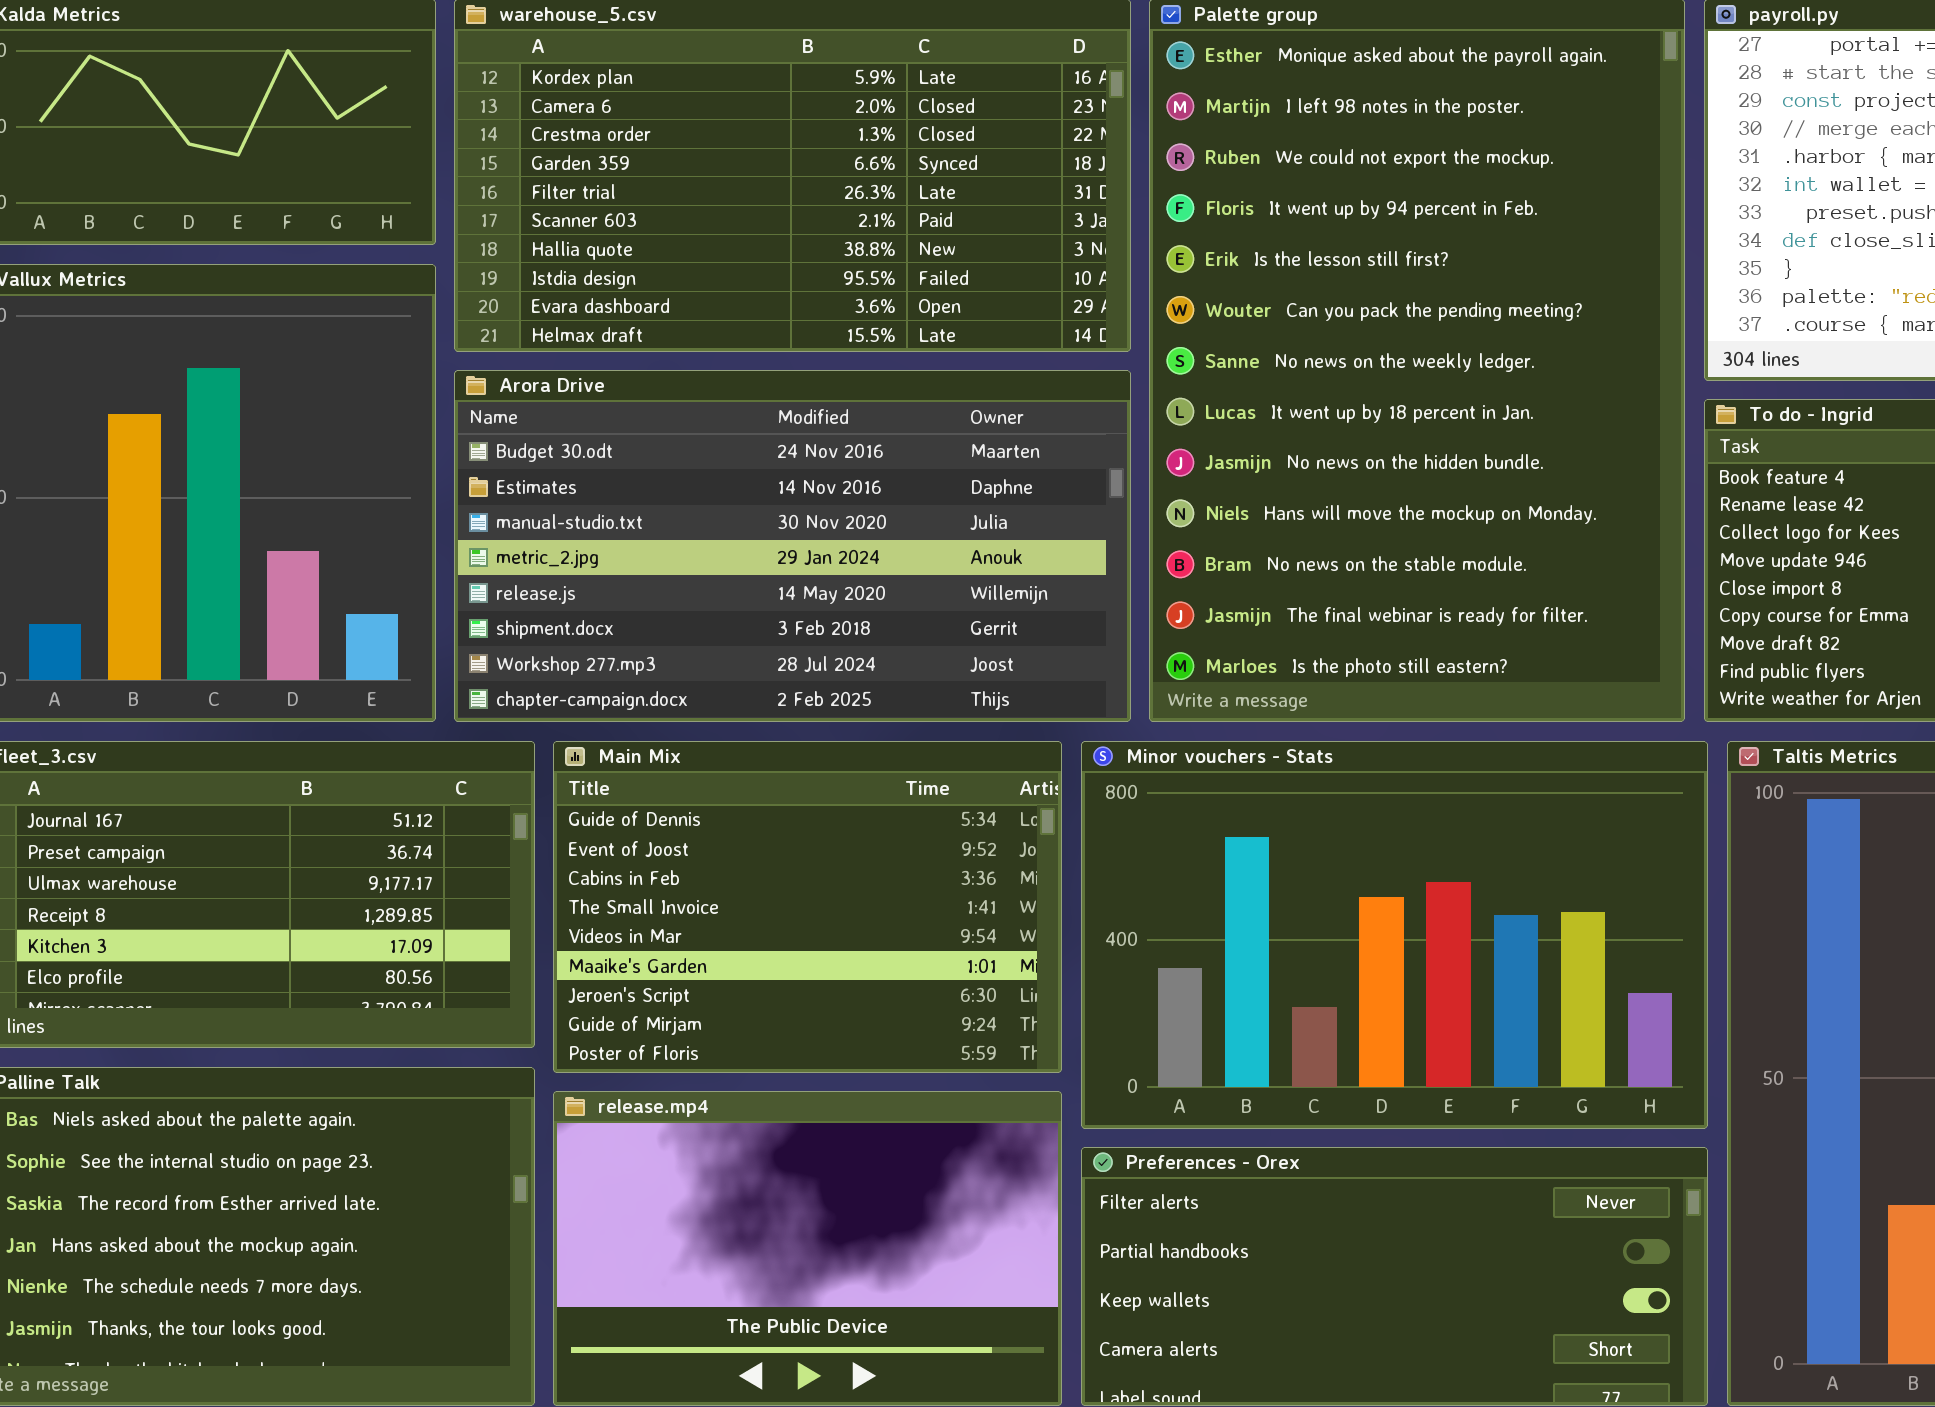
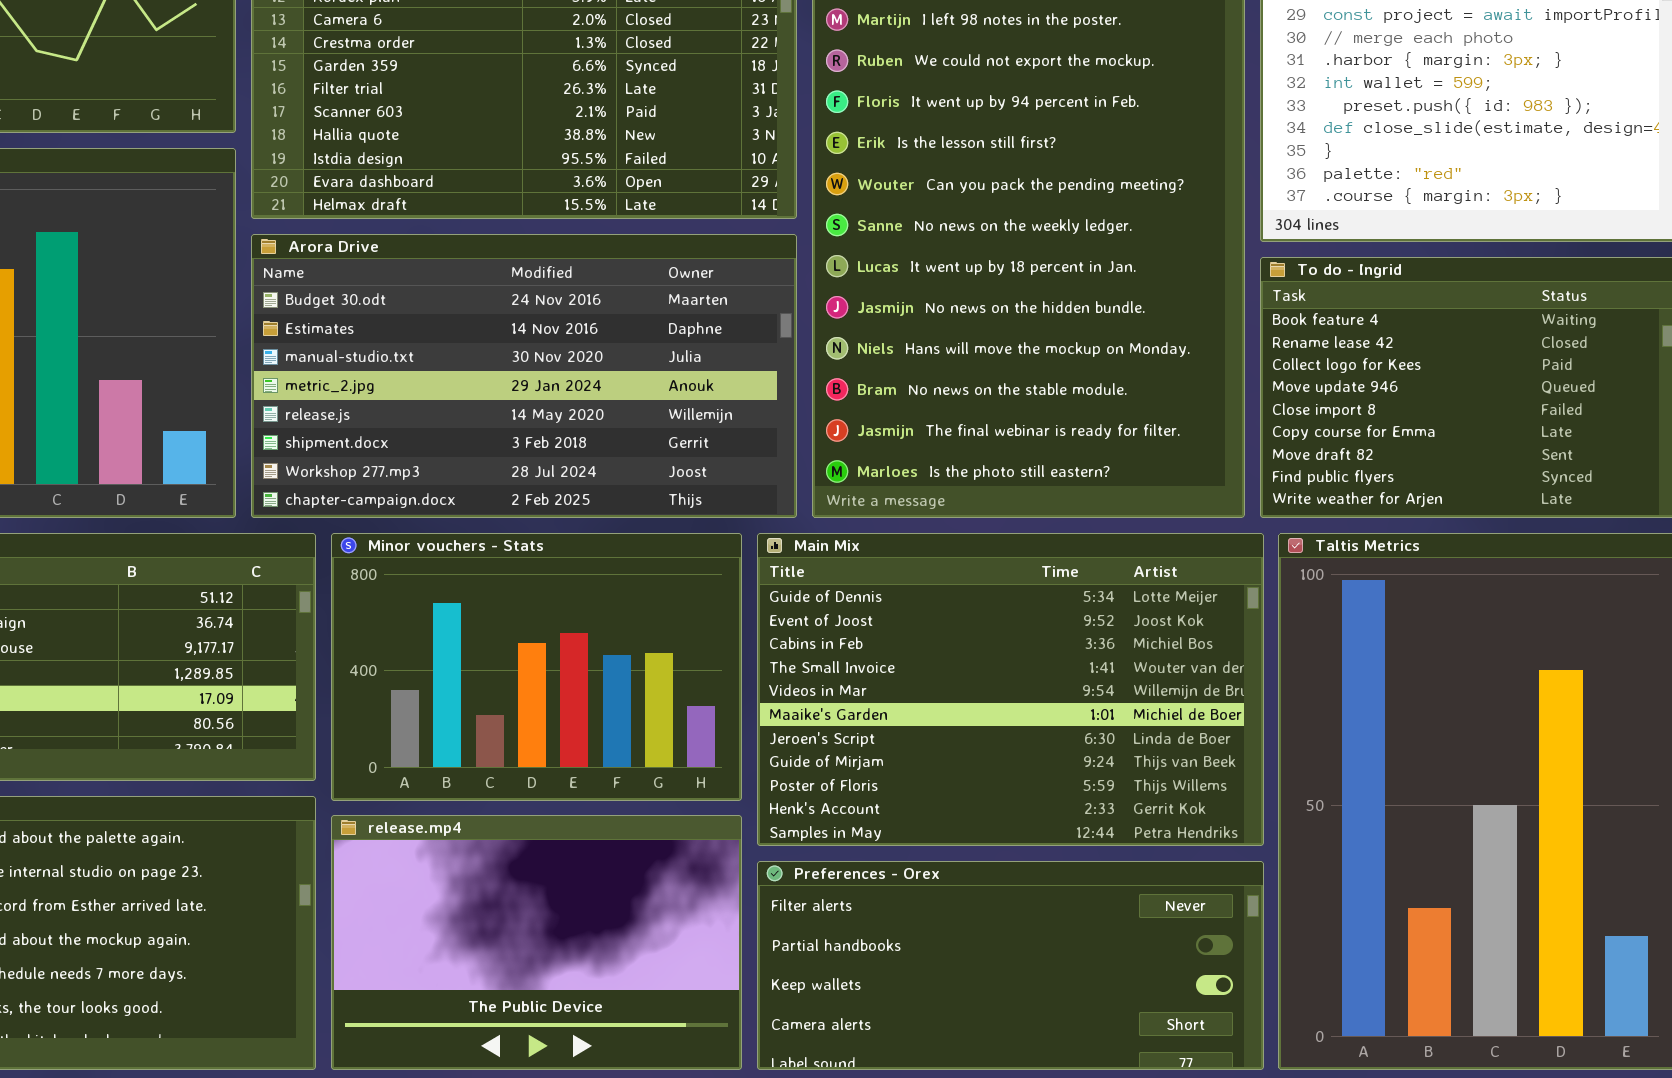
Main Mix: [553,741,1062,1073] -> [757,533,1264,846], moved, resized
Minor vouchers - Stats: [1081,741,1708,1129] -> [331,533,742,801], moved, resized

